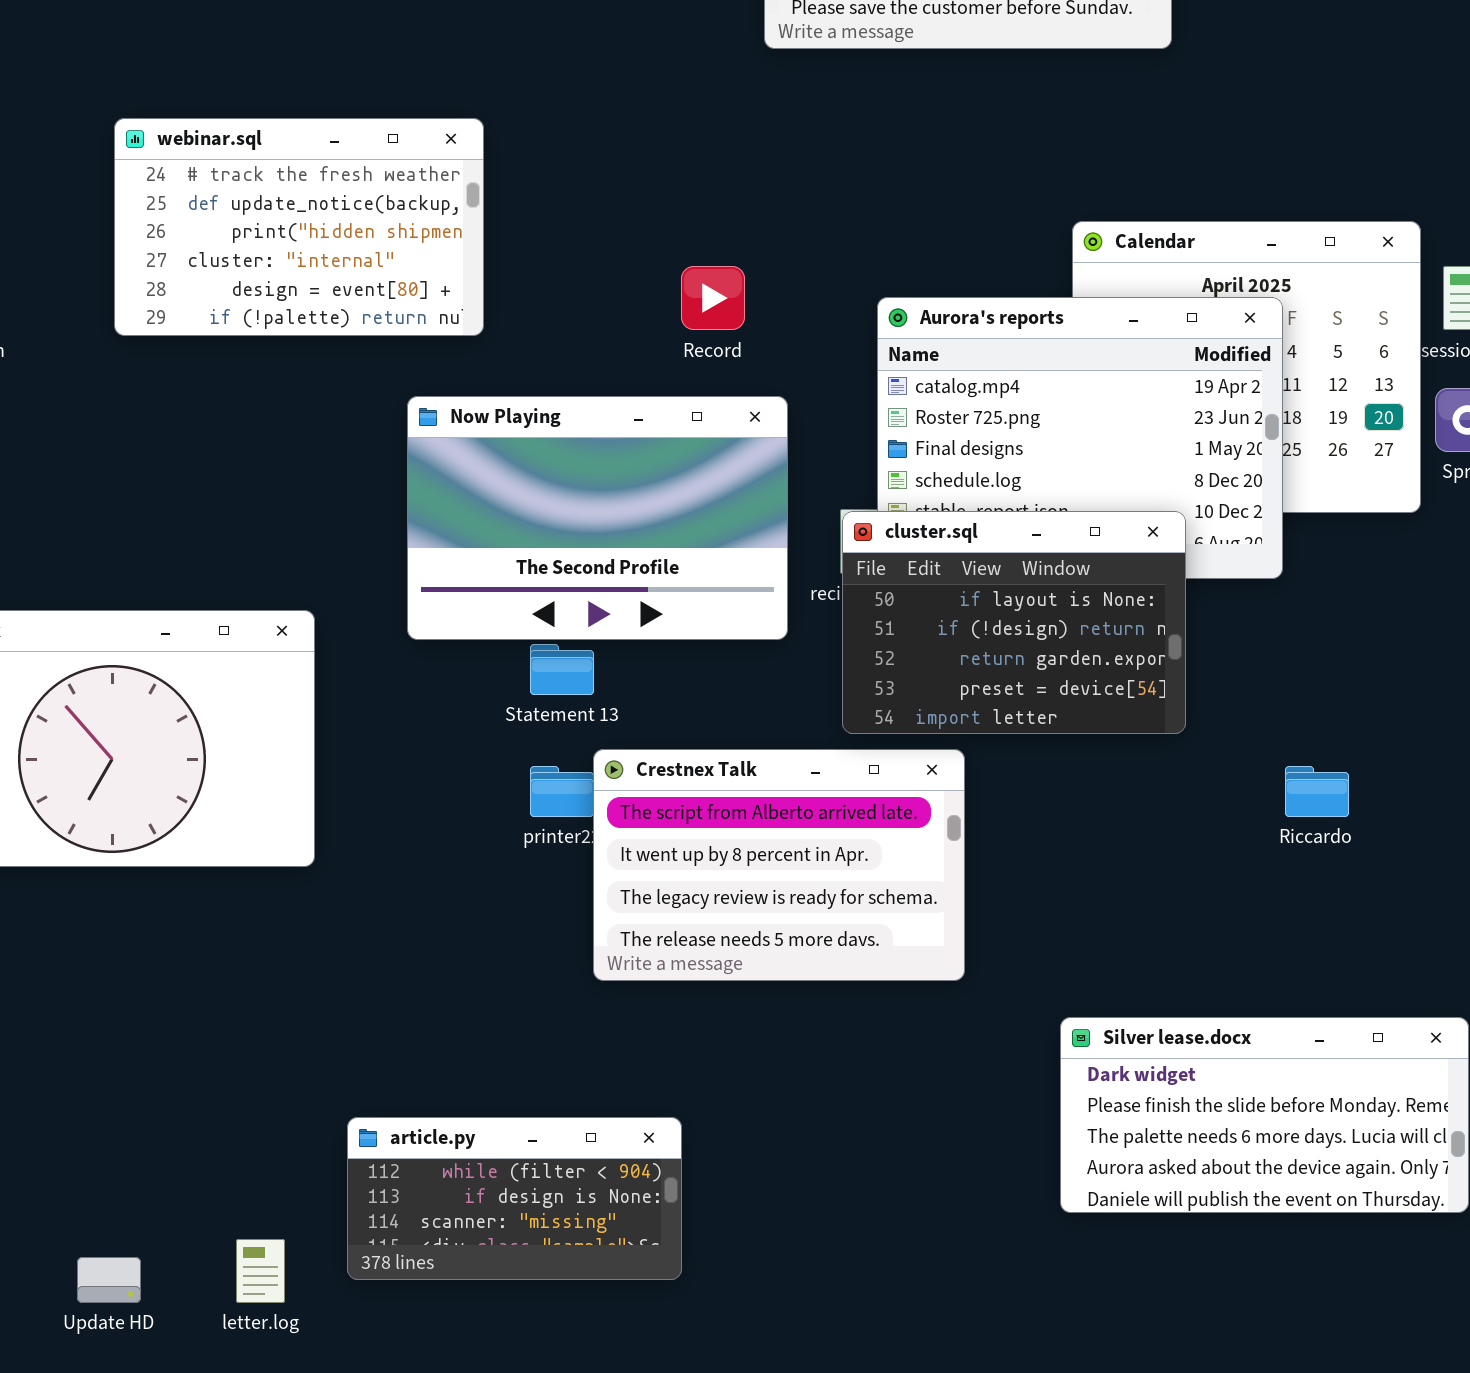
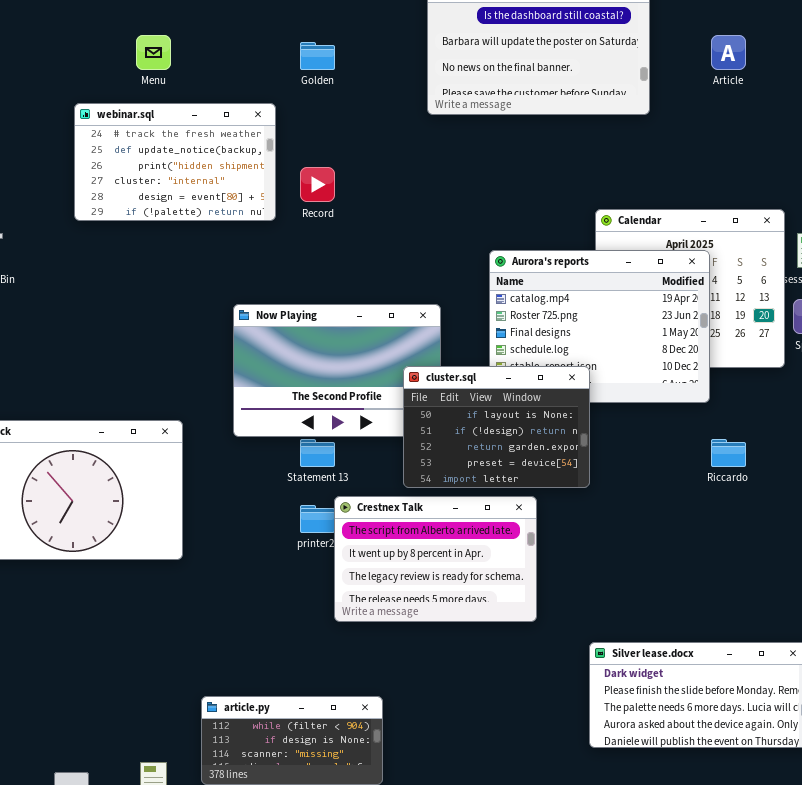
webinar.sql: [114,118,484,336] -> [74,103,276,221], moved
Record: [681,266,745,330] -> [300,167,335,202], moved
cluster.sql: [842,511,1186,734] -> [403,366,590,488], moved
Riccardo: [1285,766,1349,817] -> [711,439,746,467], moved

